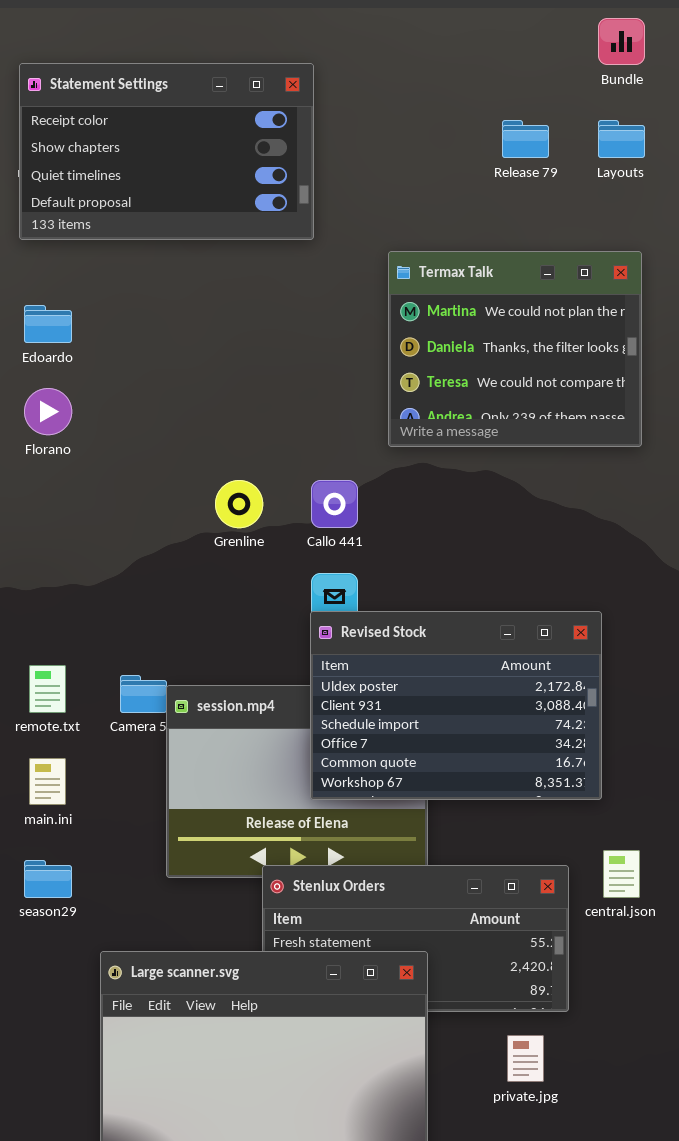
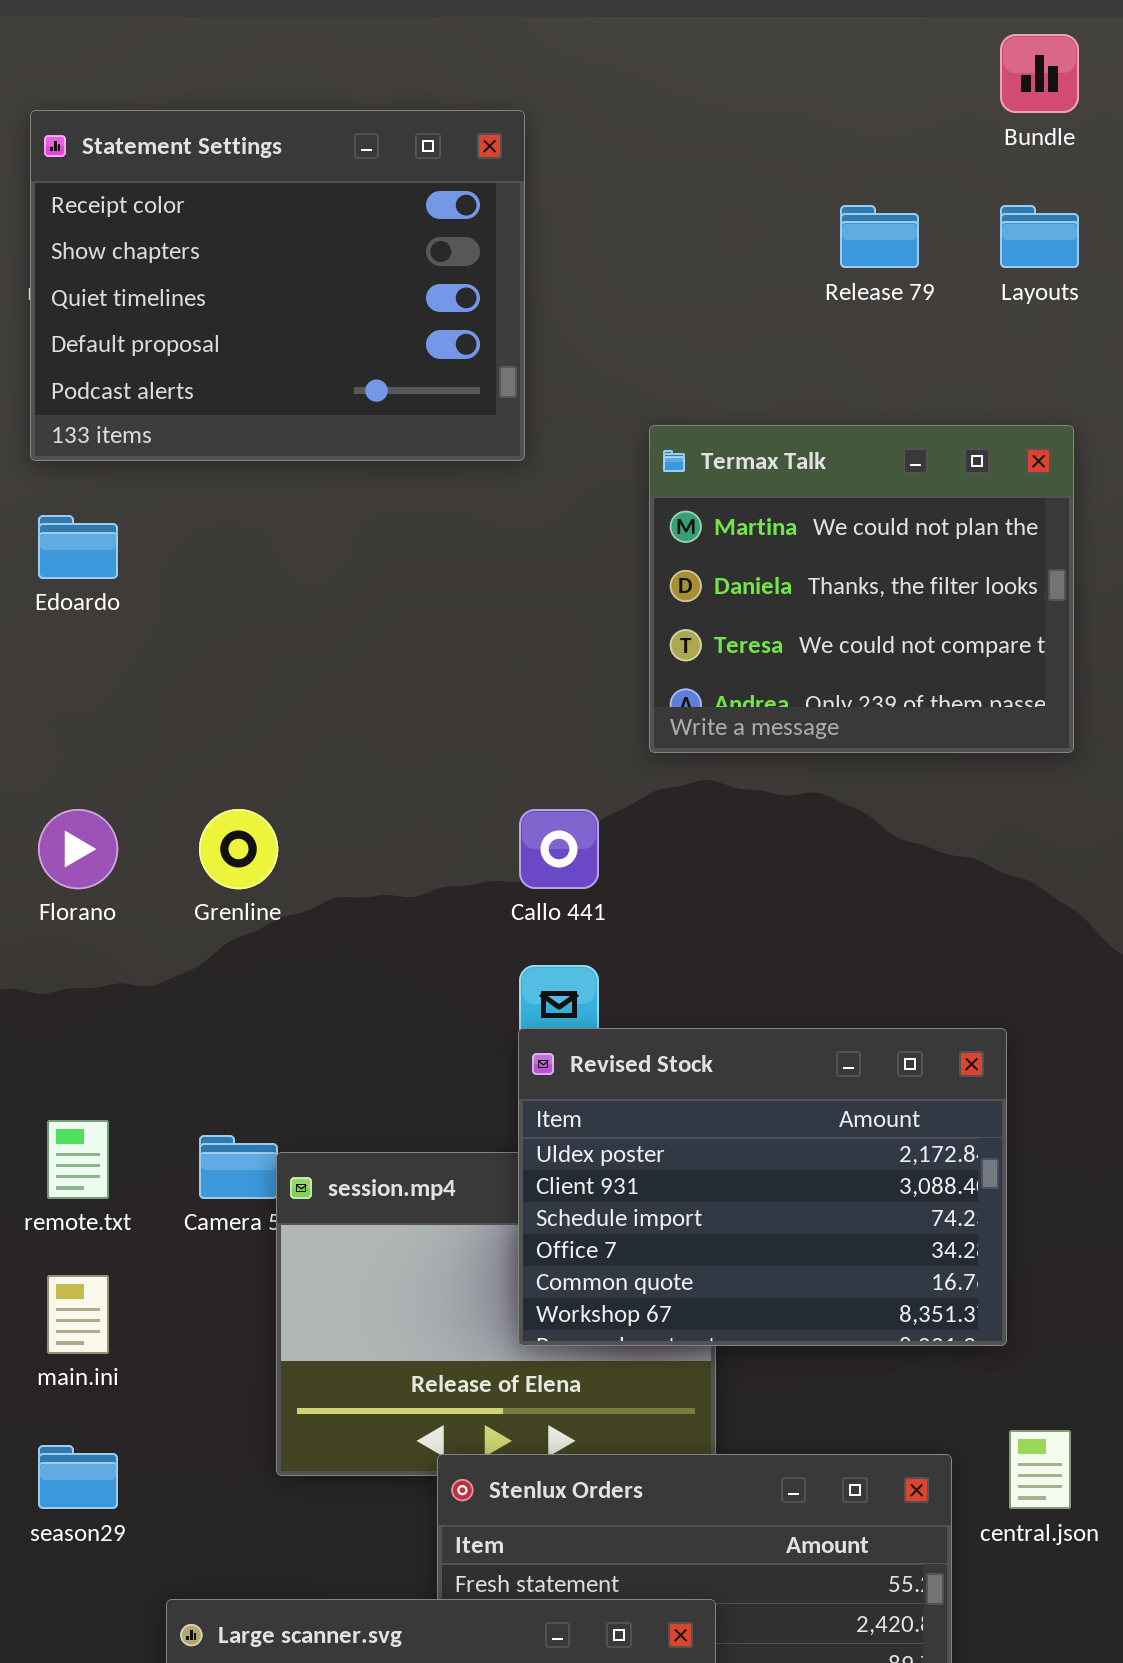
Statement Settings: [19,63,314,240] -> [30,110,525,461], resized
Florano: [24,388,72,435] -> [38,809,118,889], moved
Grenline: [215,480,263,528] -> [199,809,278,889], moved

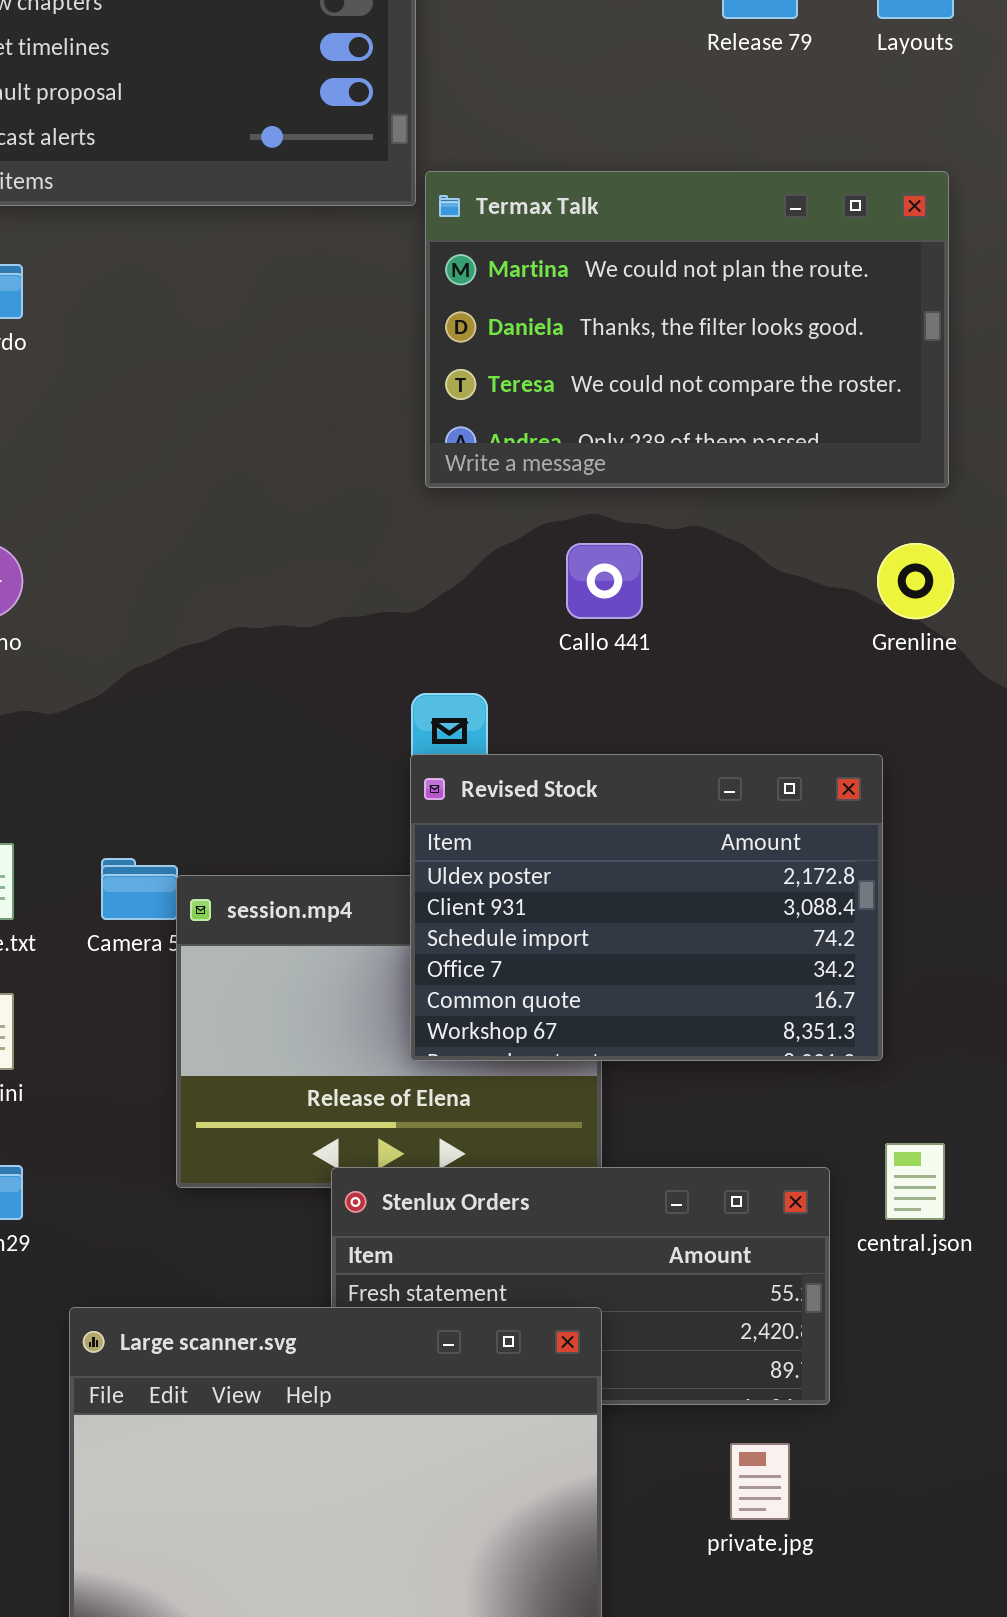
Termax Talk: [649,425,1074,753] -> [425,171,949,488], resized
Grenline: [199,809,278,889] -> [877,543,954,619], moved
Callo 441: [519,809,599,889] -> [566,543,643,619], moved

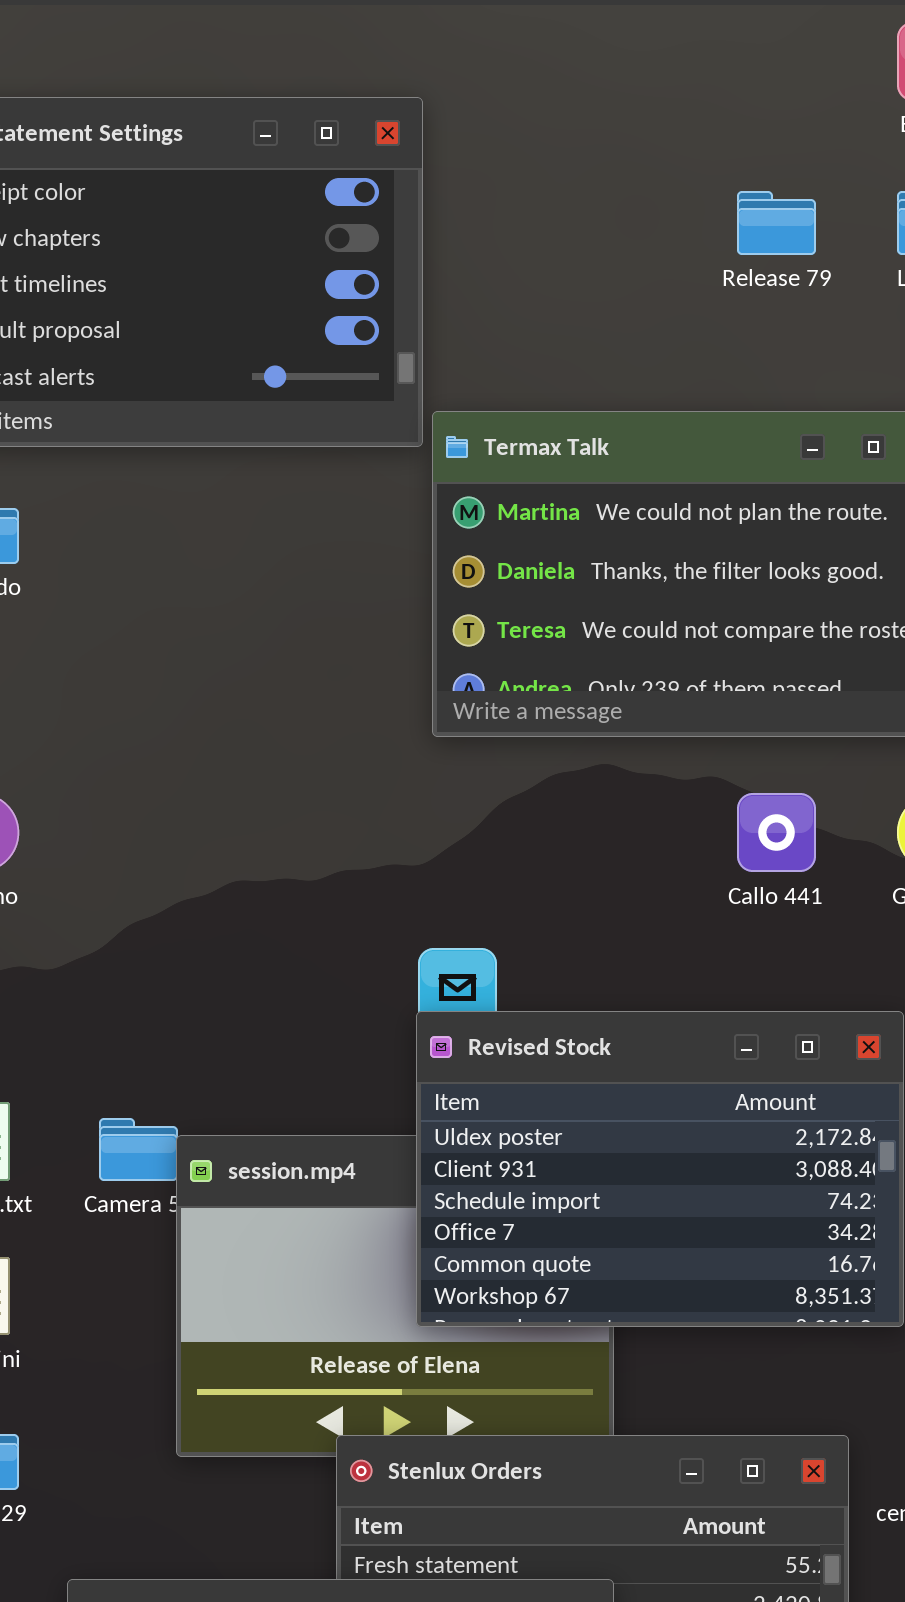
Callo 441: [566,543,643,619] -> [737,793,816,872], moved

